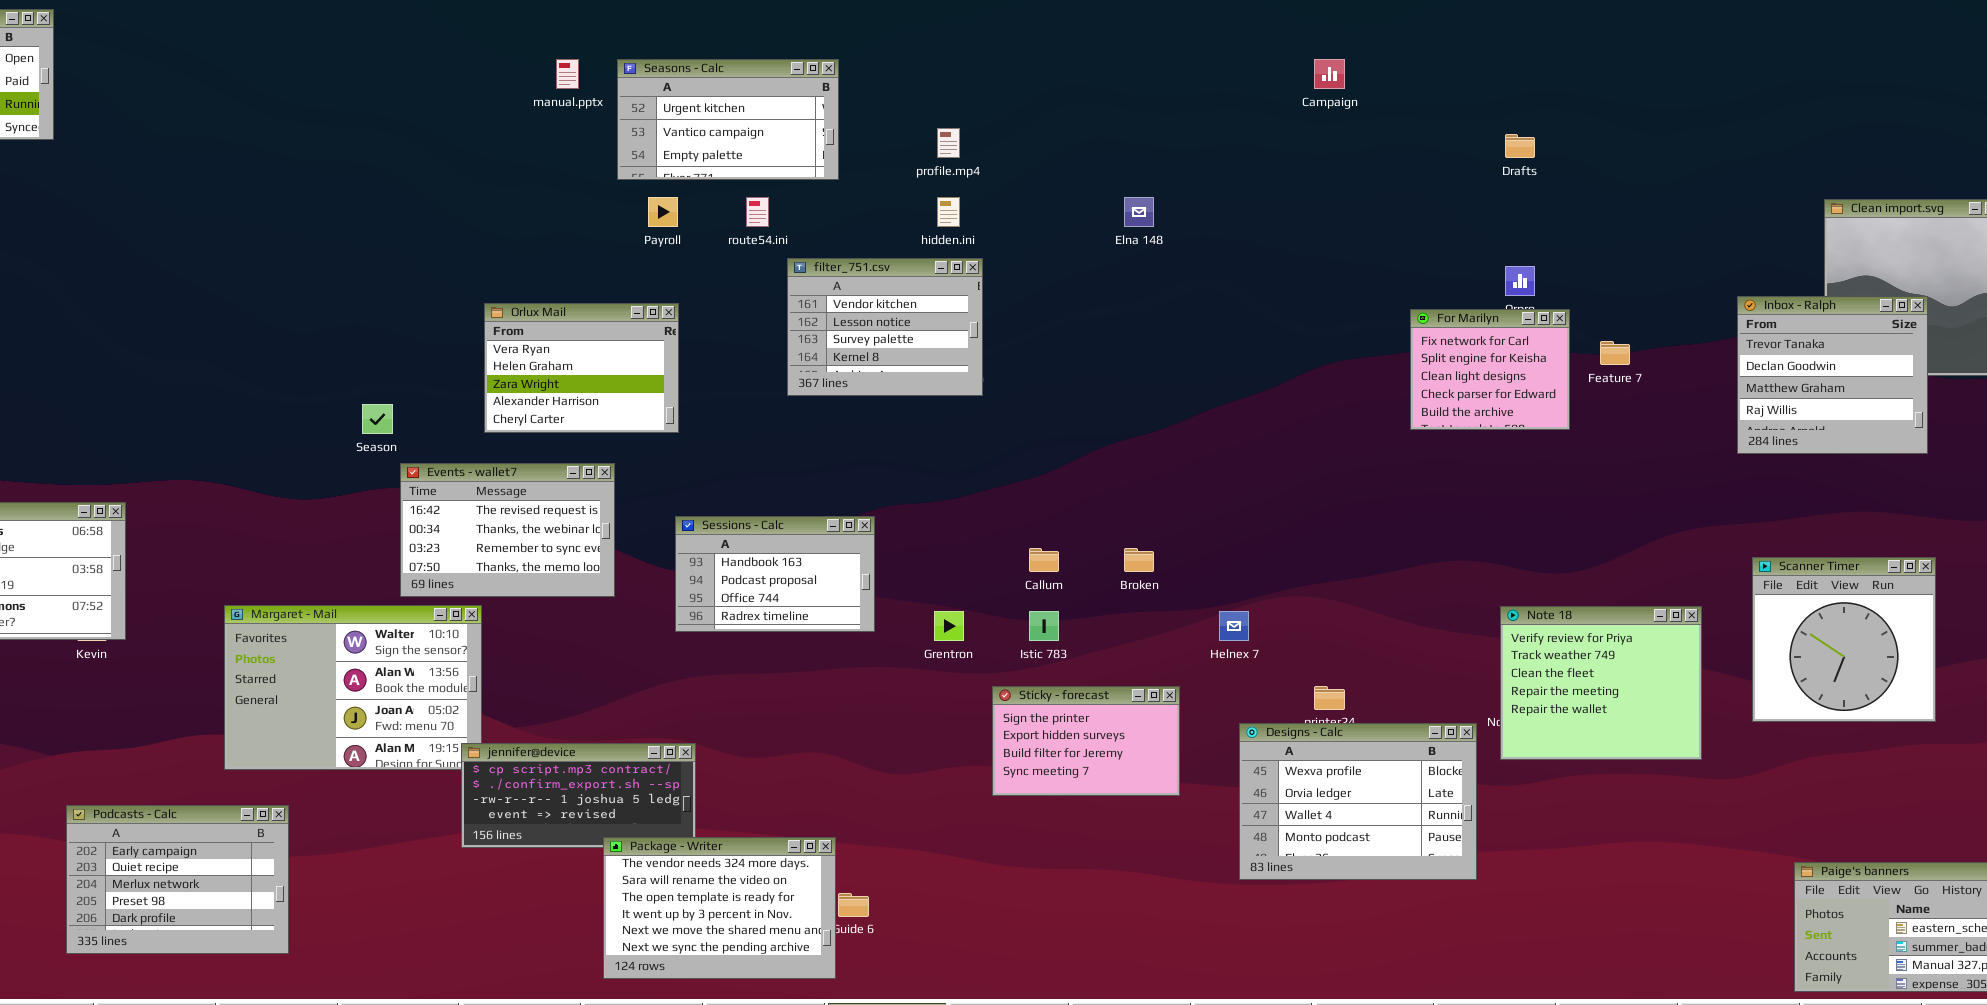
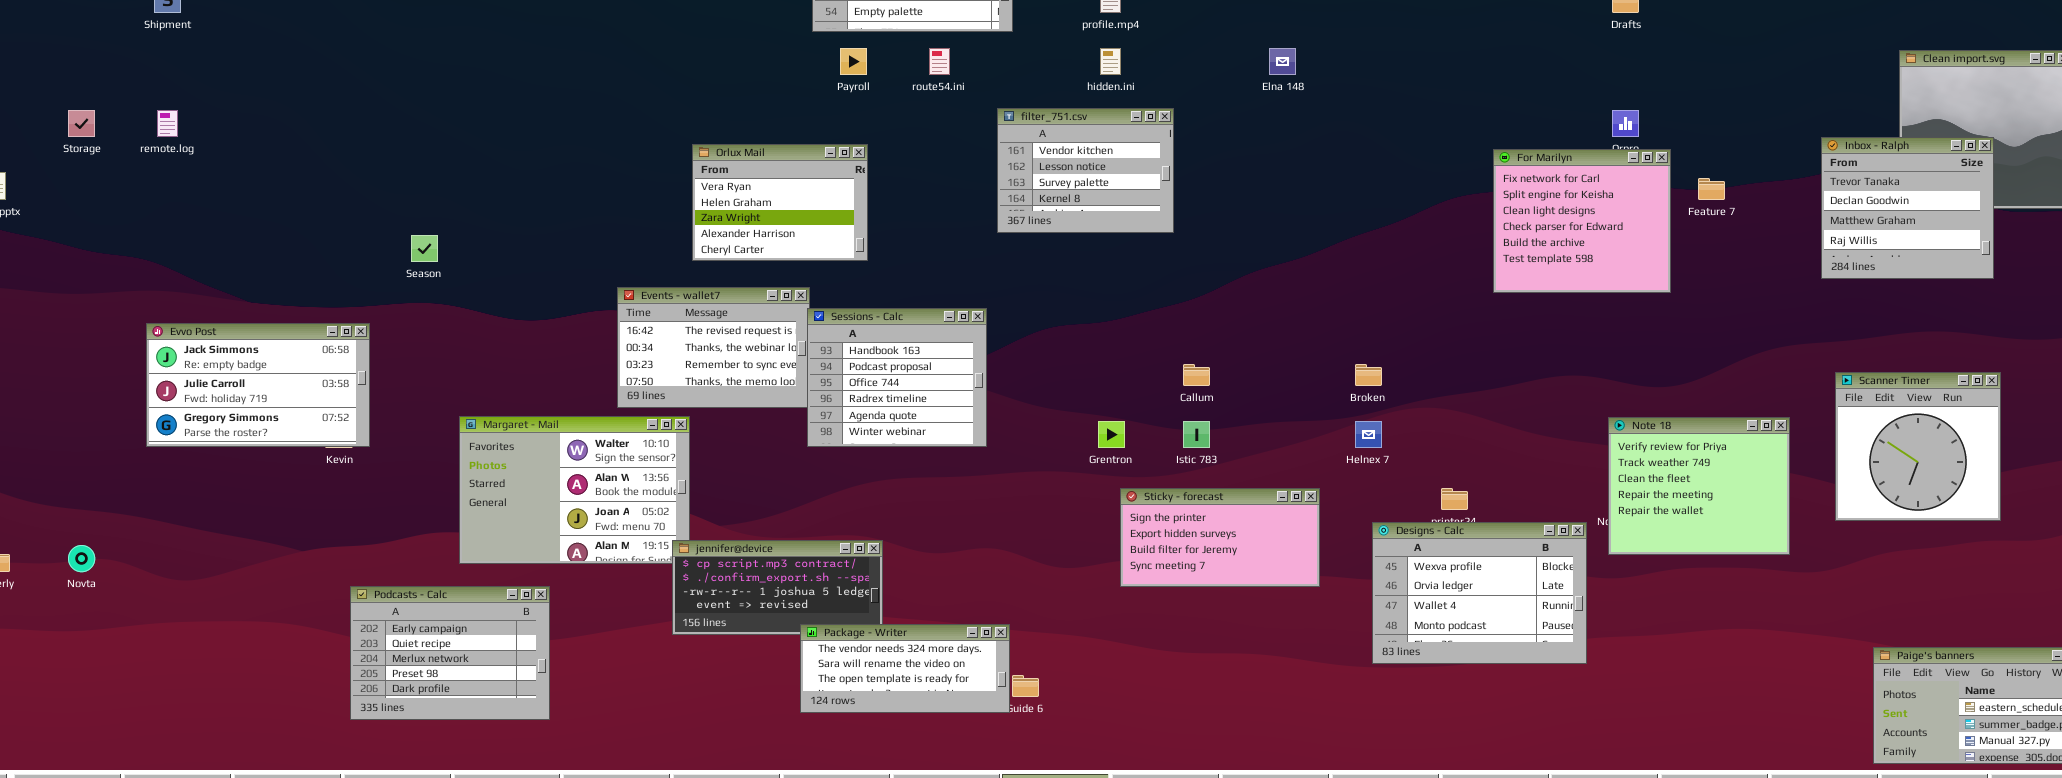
filter_751.csv: [787,258,983,396] -> [997,108,1174,233], moved
For Marilyn: [1410,309,1570,430] -> [1493,149,1671,293], resized
Season: [362,404,393,434] -> [411,235,438,262], moved
Sessions - Calc: [675,516,875,632] -> [807,308,987,447], moved, resized
Broken: [1124,548,1154,572] -> [1355,364,1382,386], moved
Sticky - forecast: [992,686,1180,796] -> [1120,488,1320,587], resized
Podcasts - Calc: [66,805,289,954] -> [350,586,550,720], moved
Package - Writer: [603,837,836,979] -> [800,624,1010,713], resized

